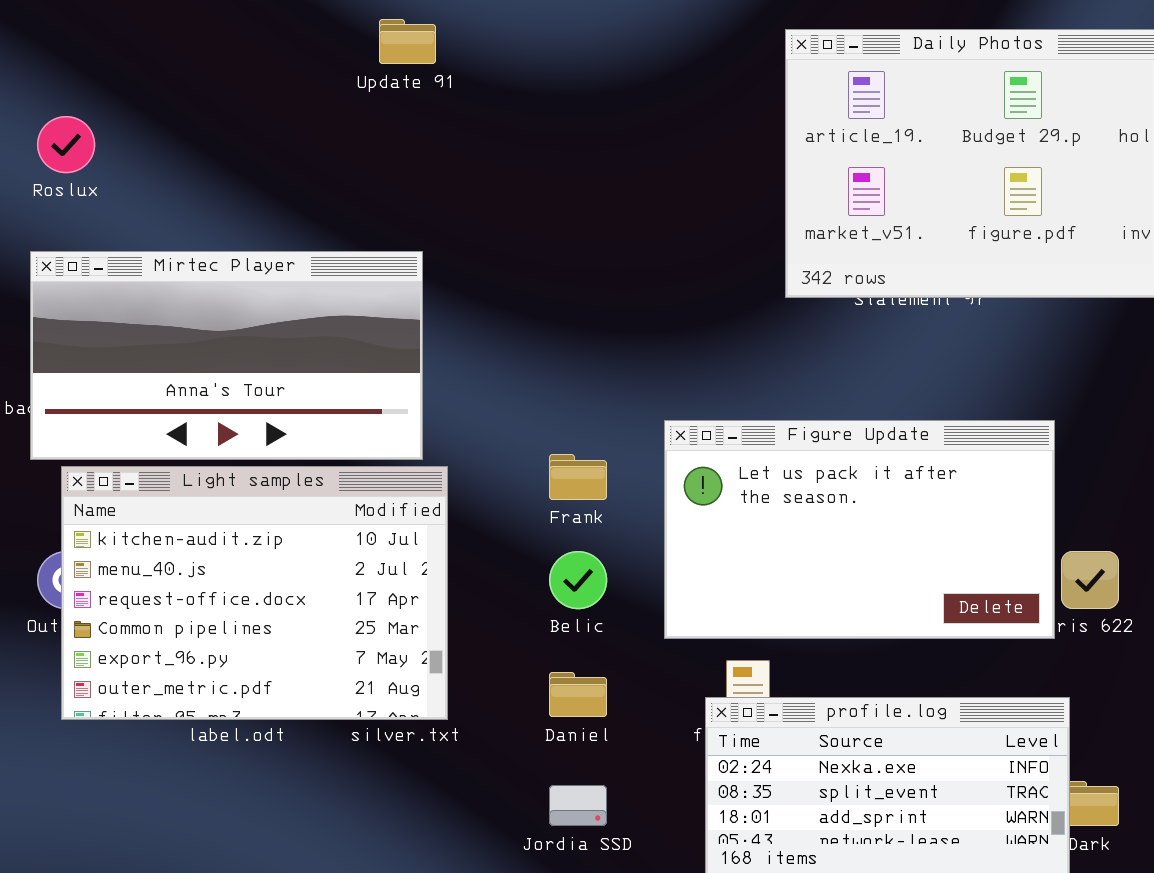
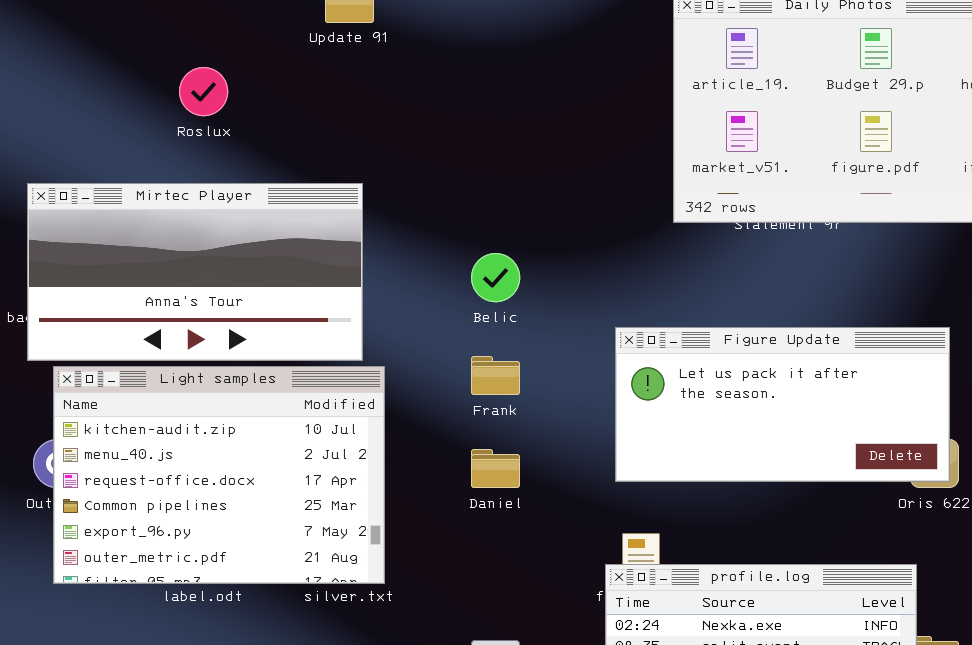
Roslux: [37,116,95,173] -> [179,67,228,116], moved
Figure Update: [664,420,1055,639] -> [615,327,950,482], moved, resized
Belic: [549,551,607,609] -> [471,253,520,302], moved
Daniel: [549,672,607,717] -> [471,449,520,488], moved

